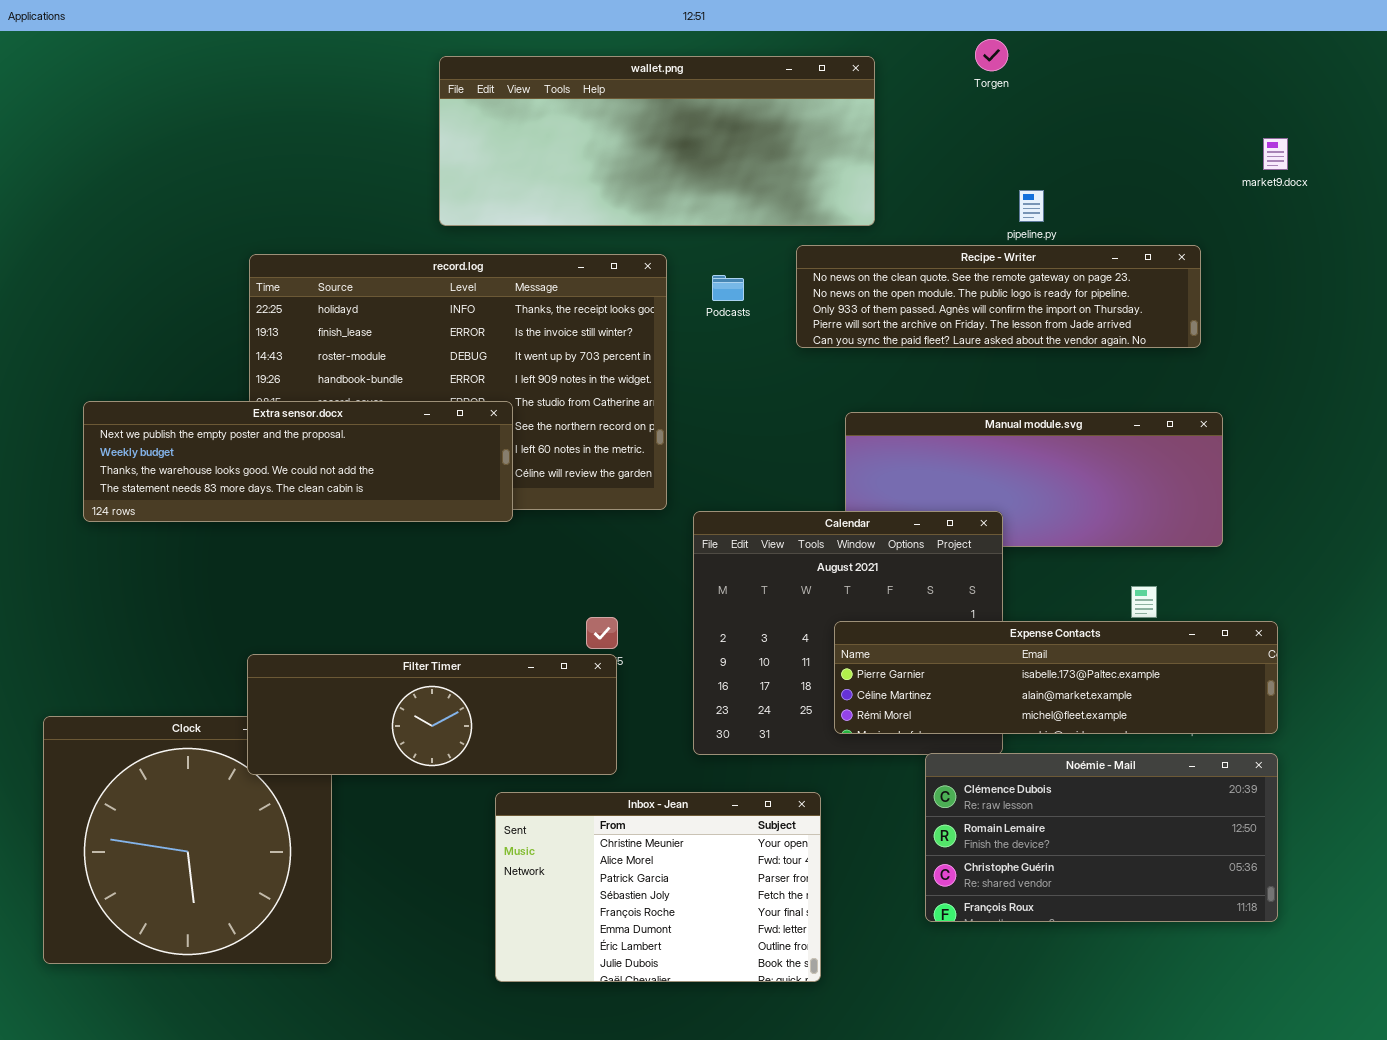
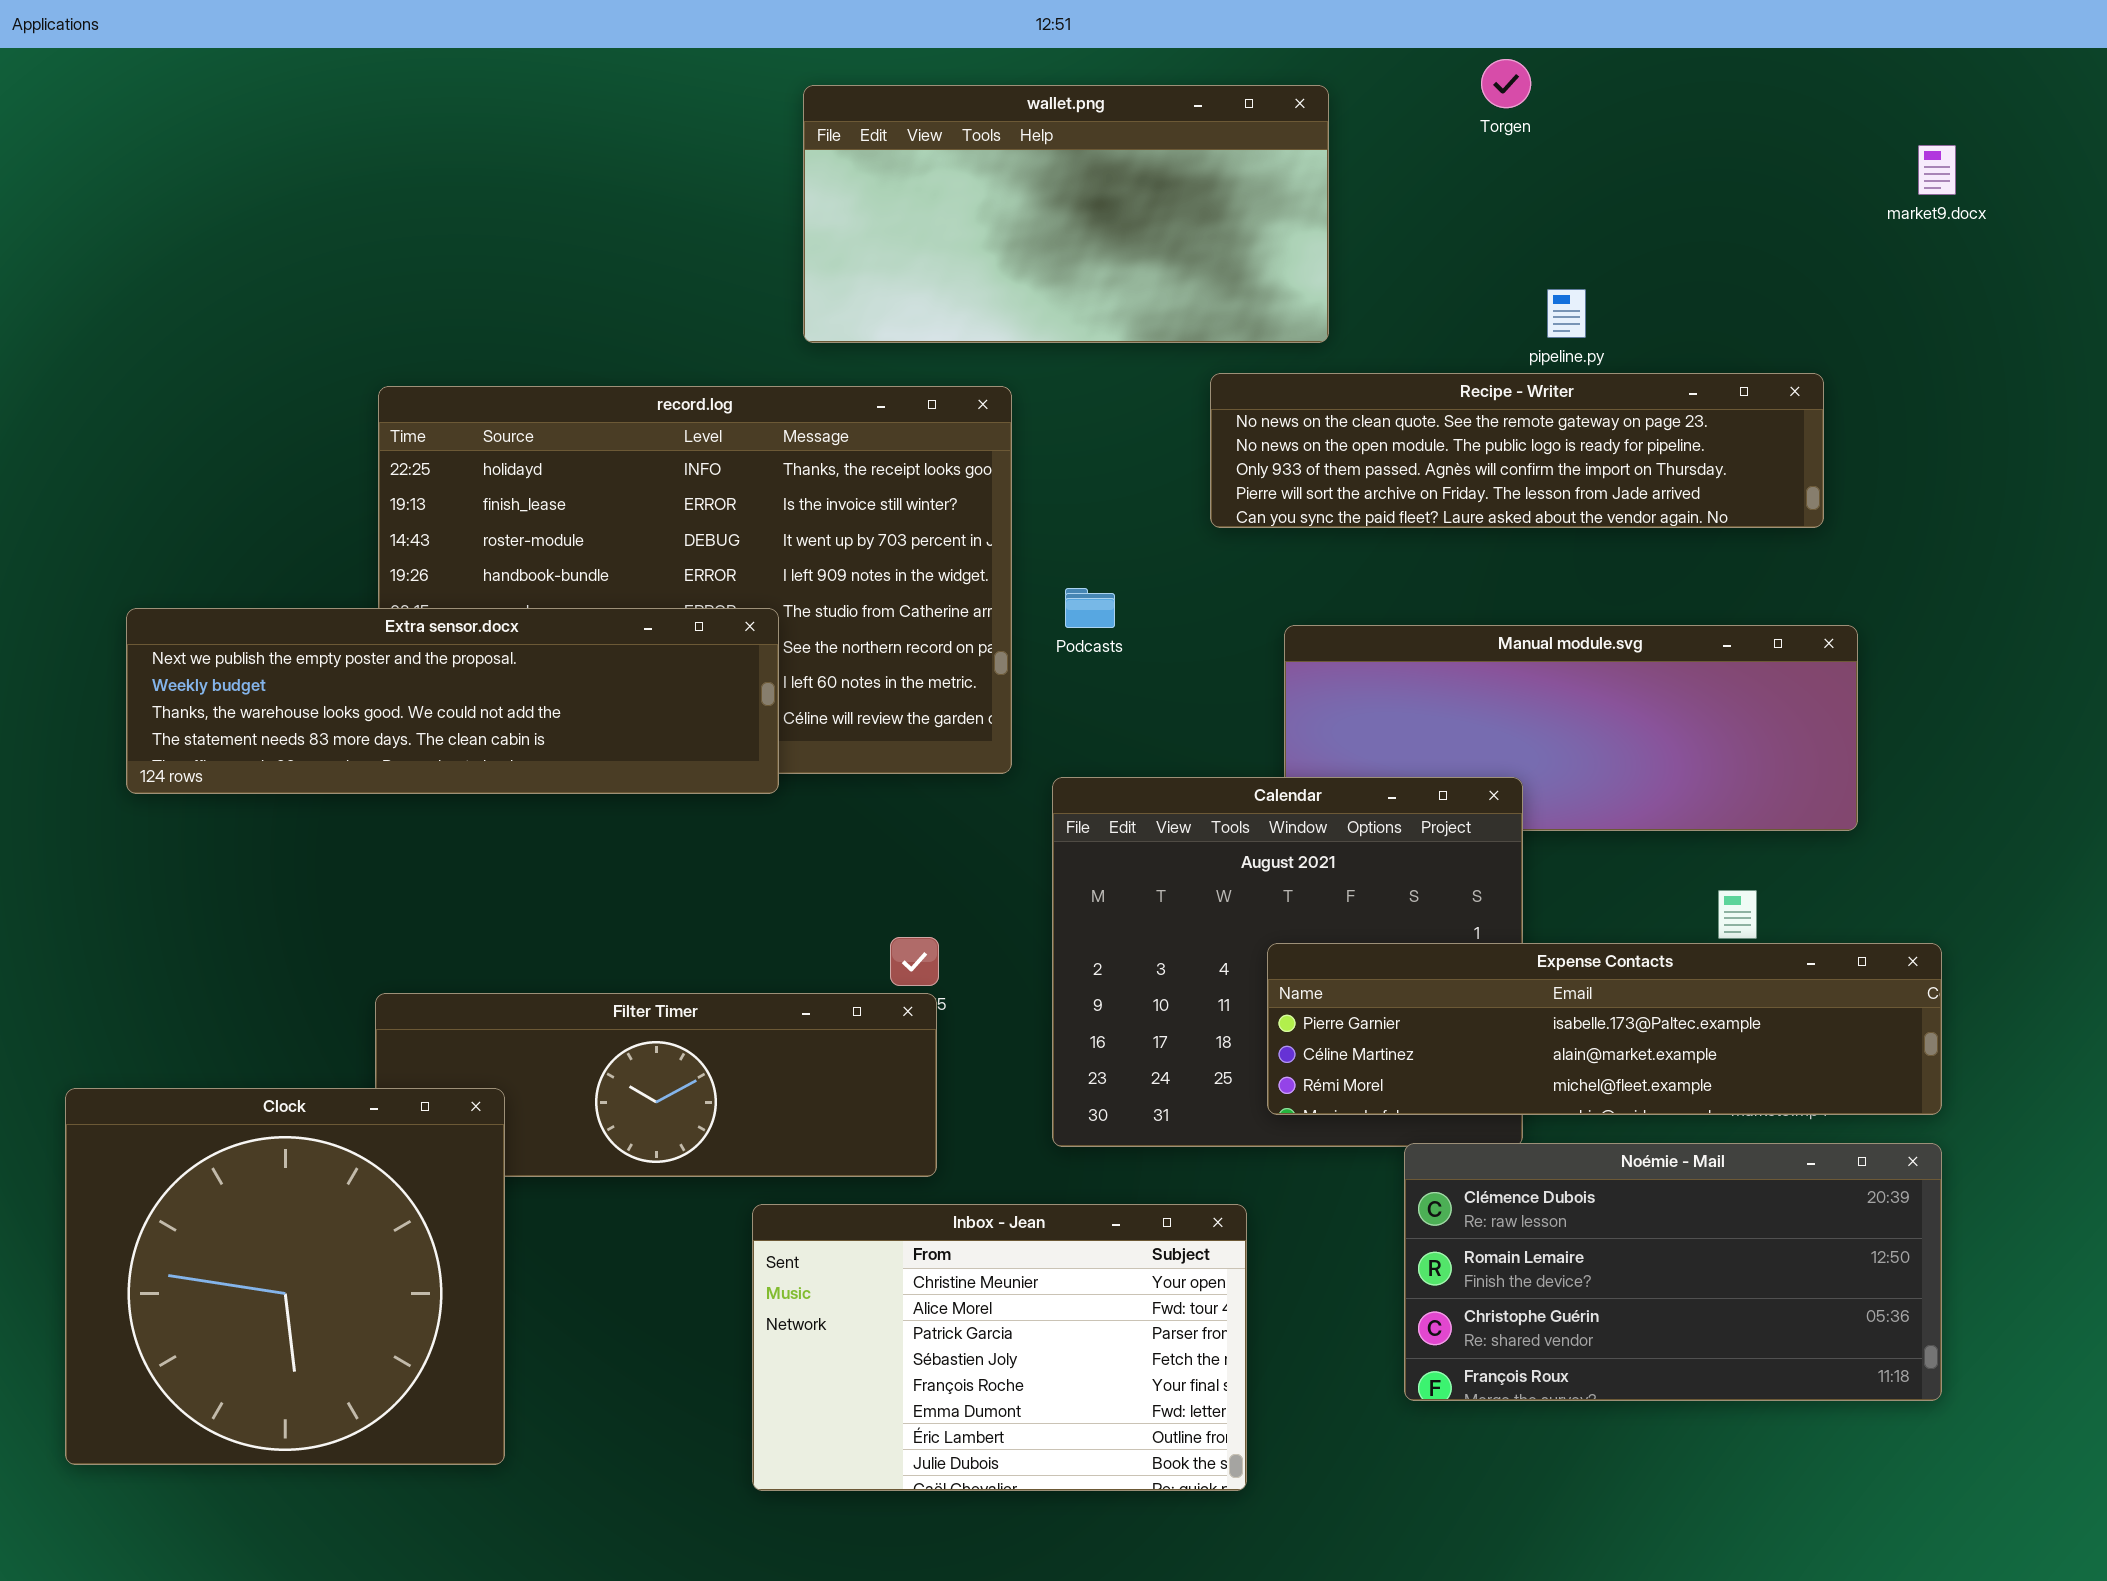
wallet.png: [439,56,875,226] -> [803,85,1329,343], resized
market9.docx: [1263,138,1288,170] -> [1918,145,1956,195], moved
Podcasts: [712,275,744,301] -> [1065,588,1115,628], moved
Clock: [43,716,332,964] -> [65,1088,505,1465], raised

